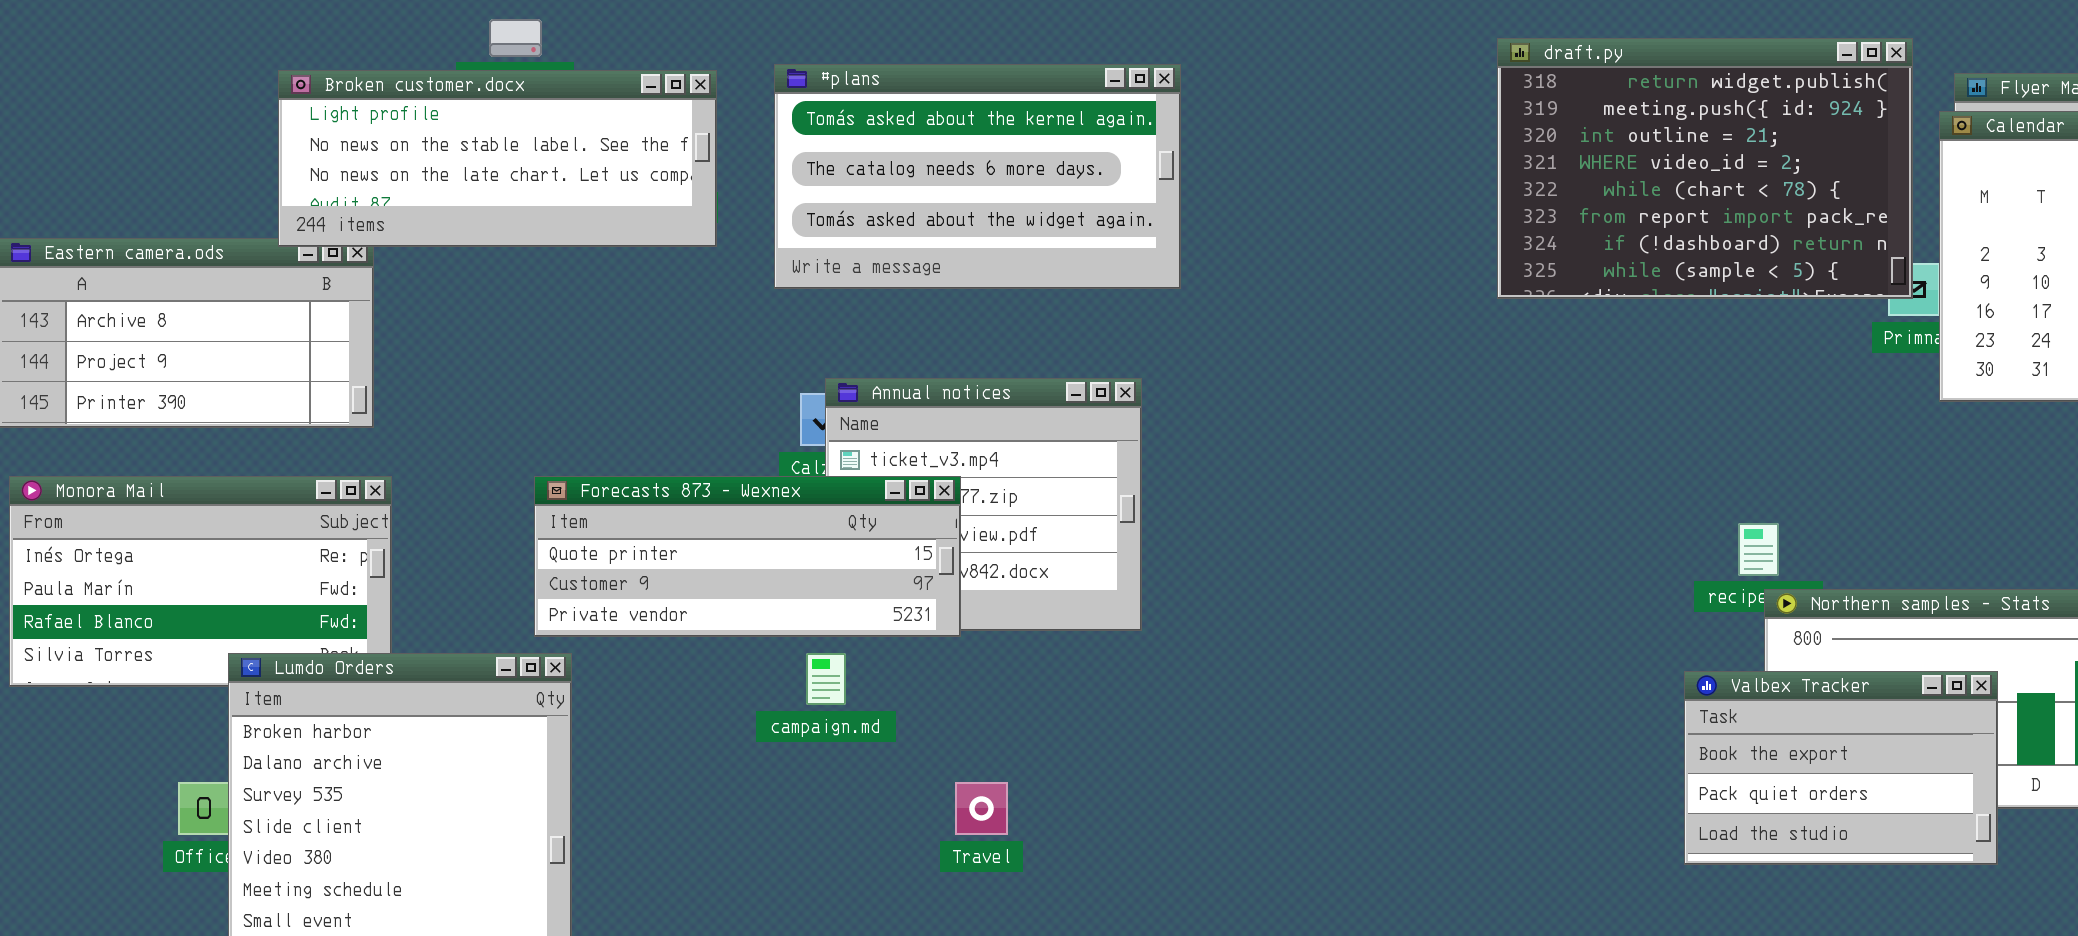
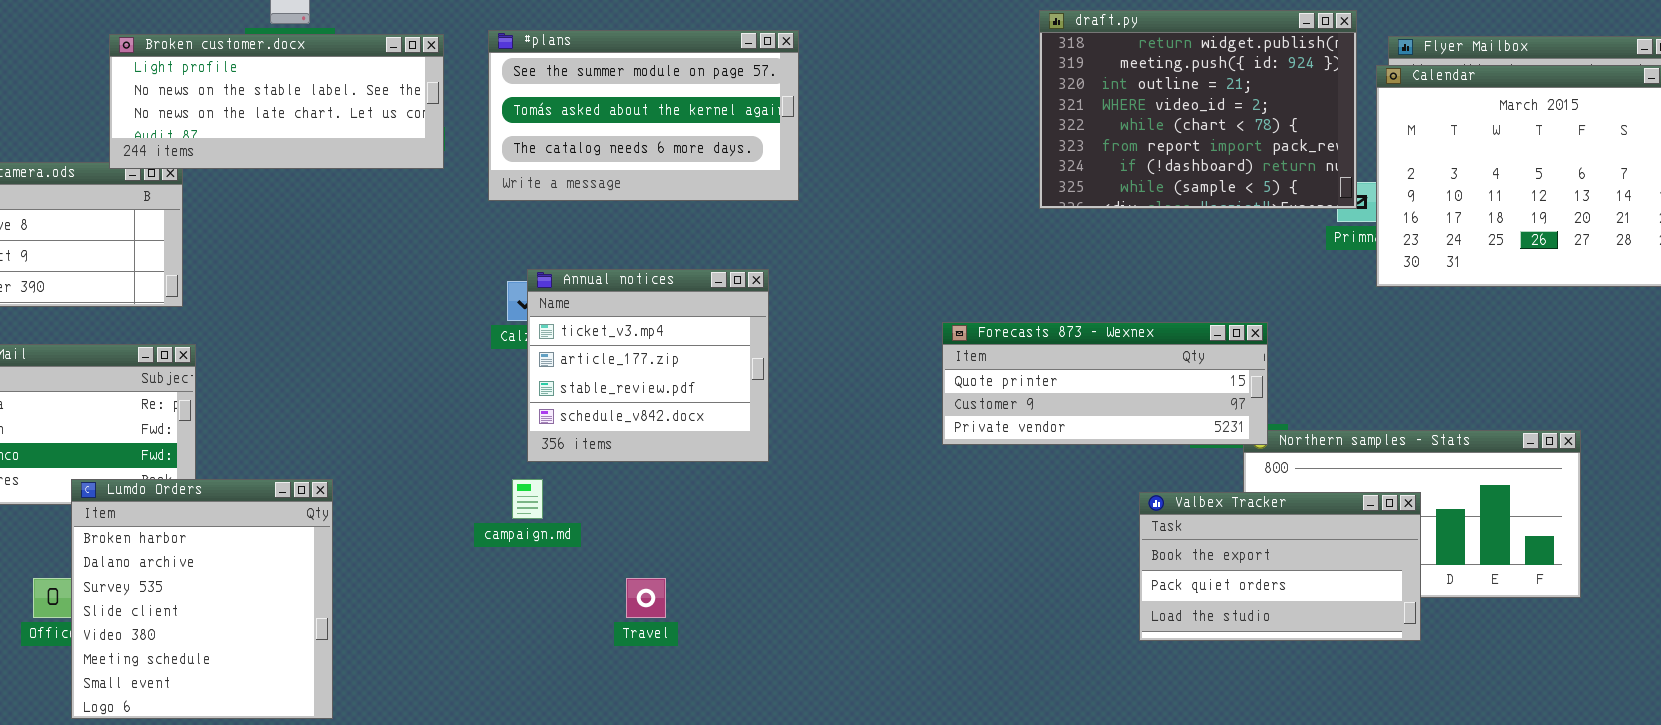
#plans: [774,64,1181,289] -> [488,30,799,201], scrolled up 1 row
Forecasts 873 - Wexnex: [534,476,961,637] -> [942,322,1268,445], moved
Valbex Tracker: [1684,671,1998,865] -> [1139,492,1421,641], resized

